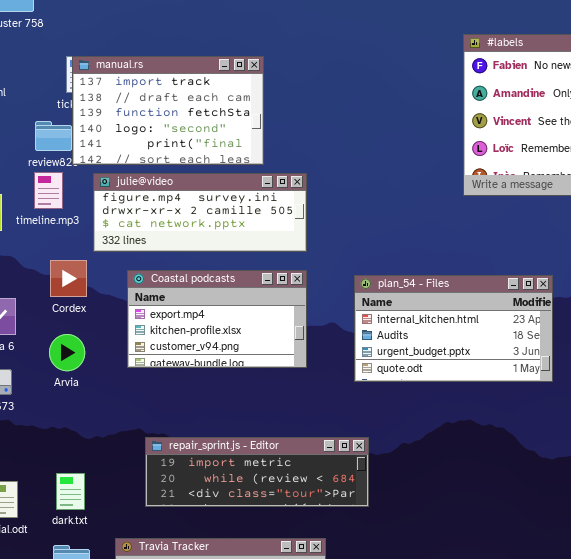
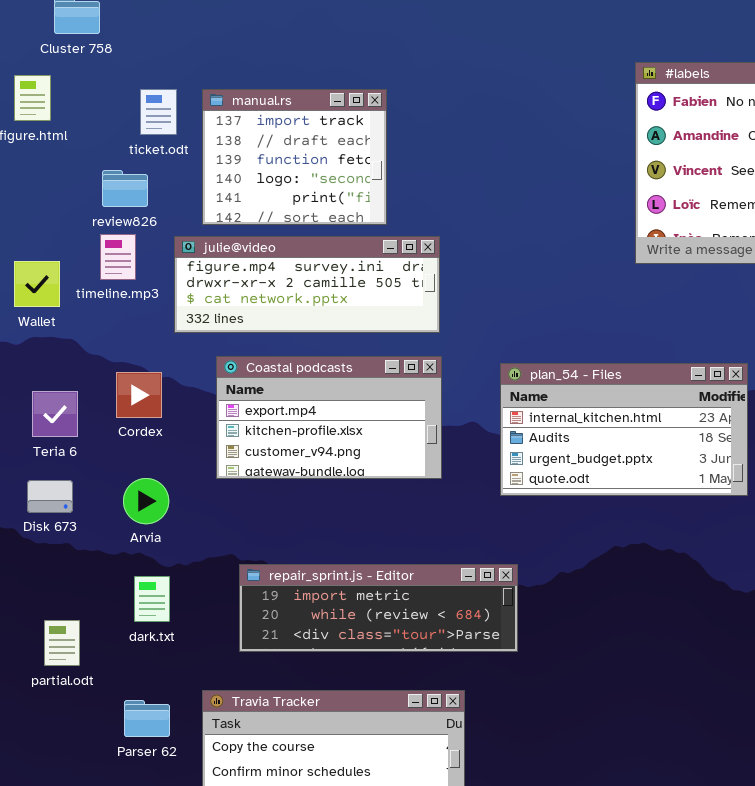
manual.rs: [72,56,264,165] -> [202,89,387,225], resized
Cordex: [50,260,87,297] -> [116,372,162,418], moved
Arvia: [49,334,85,371] -> [123,478,169,524], moved
dark.txt: [56,473,85,510] -> [134,576,170,622], moved

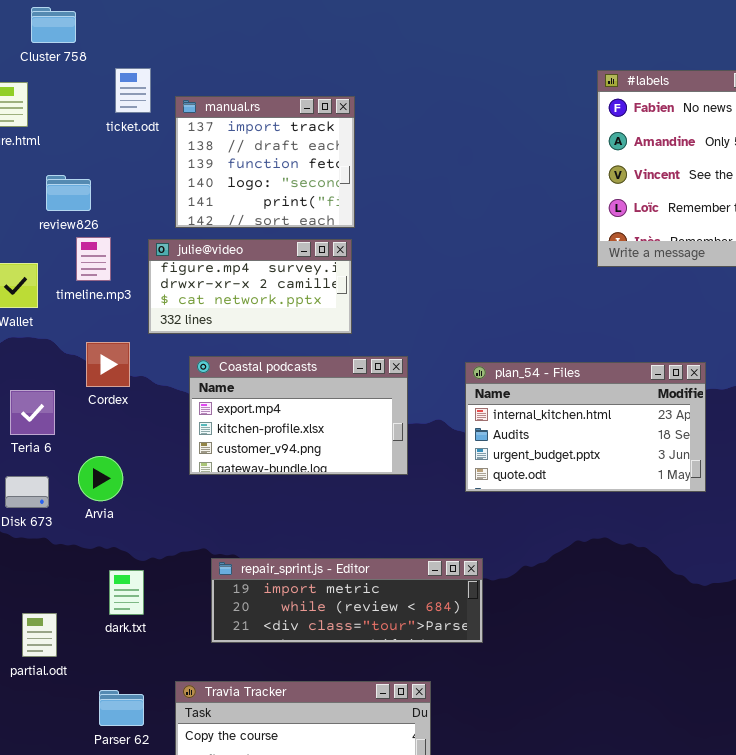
ticket.odt: [140,89,177,135] -> [115,68,151,113], moved
review826: [102,170,148,207] -> [46,175,91,211], moved
julie@video: [174,236,440,333] -> [148,239,352,334], resized
Cordex: [116,372,162,418] -> [86,342,130,387], moved
Arvia: [123,478,169,524] -> [78,456,123,501], moved

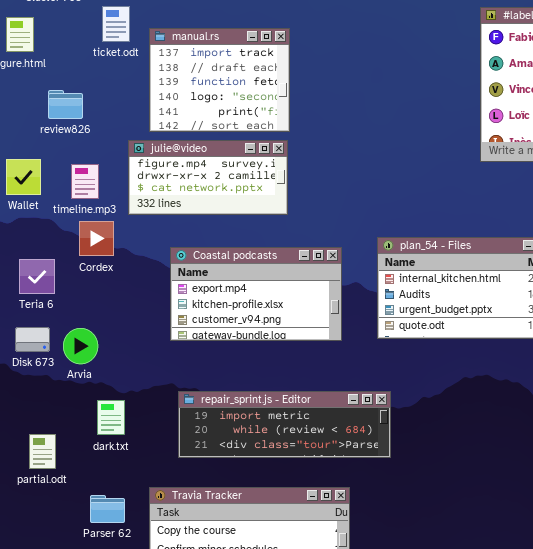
timeline.mp3: [76,237,111,281] -> [71,164,99,199], moved
Coastal podcasts: [189,356,408,475] -> [170,247,342,341], moved
Arvia: [78,456,123,501] -> [63,328,98,364], moved

